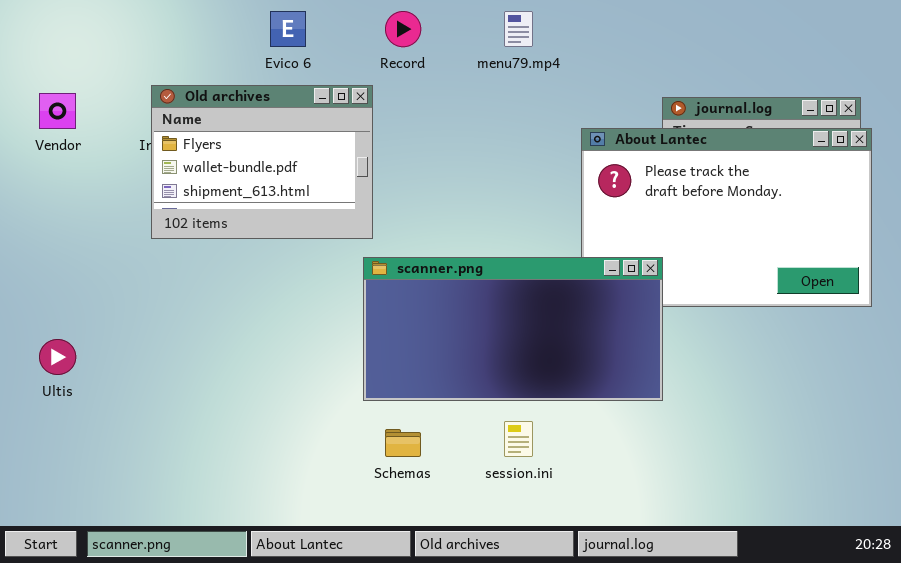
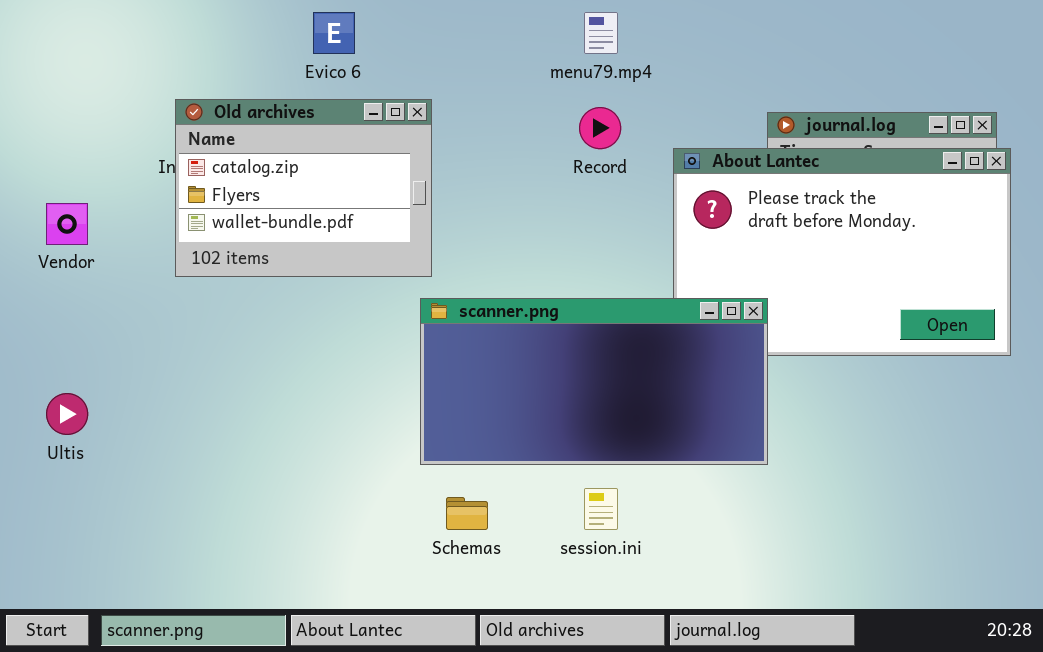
Record: [385,11,421,47] -> [579,107,621,149], moved
Old archives: [151,85,373,239] -> [175,99,432,277], scrolled up 1 row
Vendor: [39,93,76,129] -> [46,203,88,245], moved

